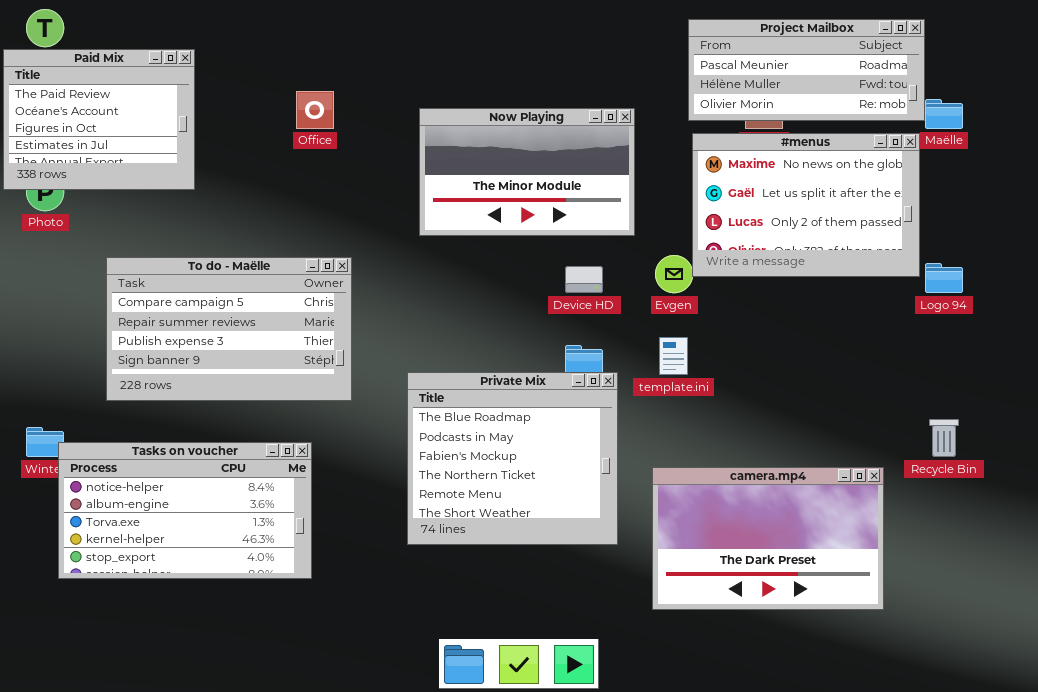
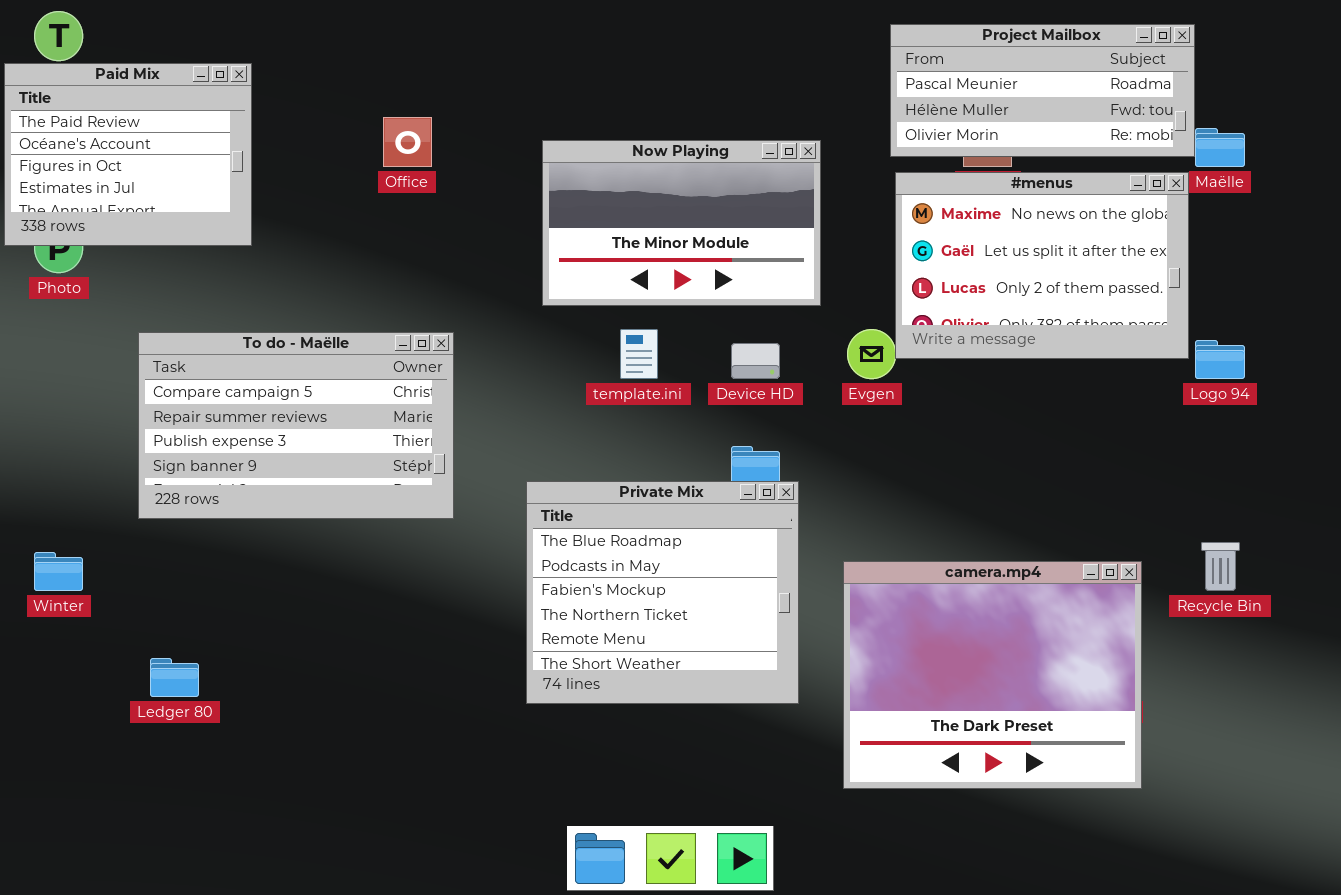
template.ini: [659,337,688,375] -> [620,329,658,379], moved
Tasks on voucher: [58,442,312,579] -> none, closed
camera.mp4: [652,467,884,610] -> [843,561,1142,789], resized

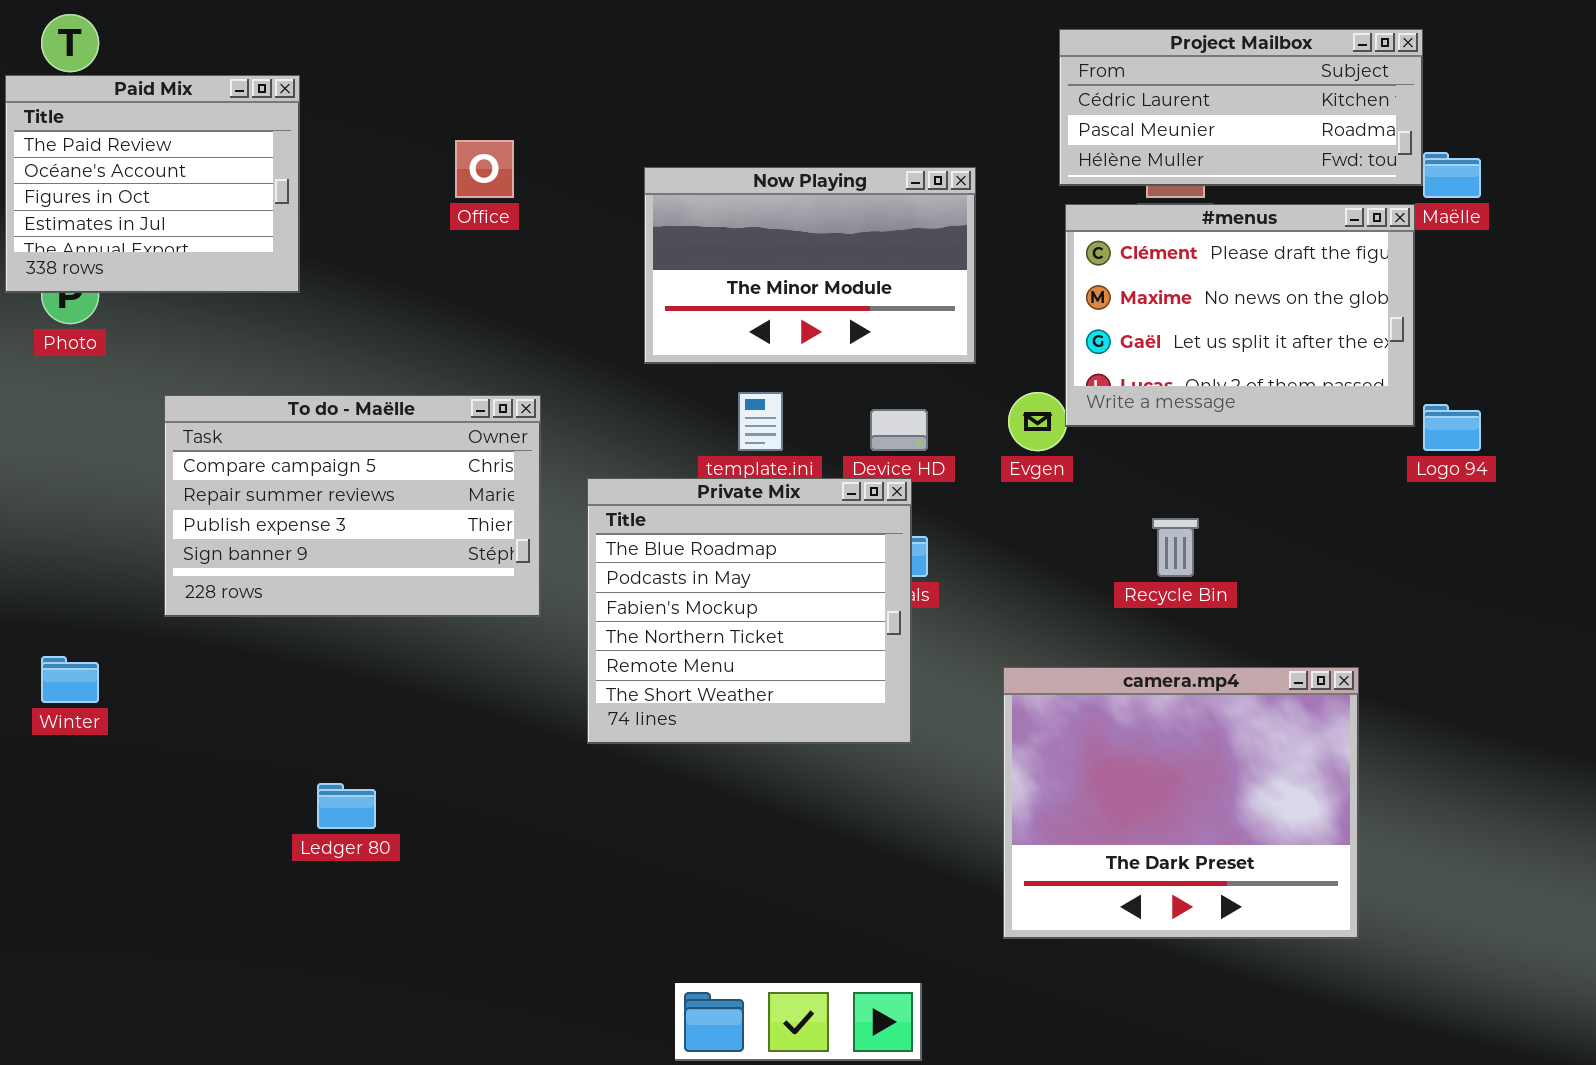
Project Mailbox: [890,24,1195,157] -> [1059,29,1423,186], scrolled up 1 row
#menus: [895,172,1189,359] -> [1065,204,1415,427], scrolled up 1 row
Private Mix: [526,481,799,704] -> [587,478,912,744], moved
Recycle Bin: [1201,542,1240,591] -> [1152,518,1199,577], moved
Ledger 80: [150,658,199,697] -> [317,783,376,829], moved

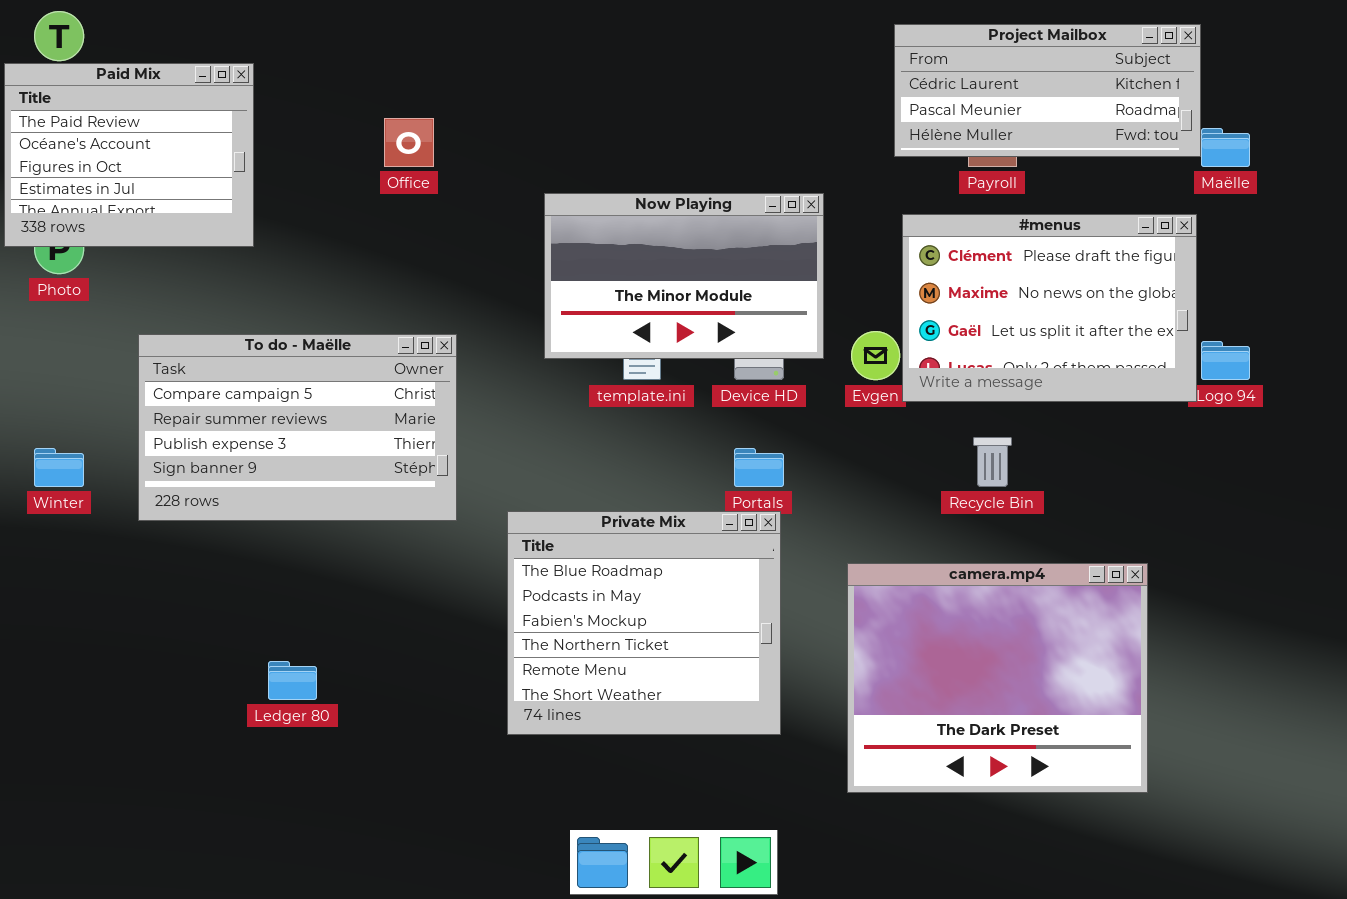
Now Playing: [644,167,976,364] -> [544,193,824,359], moved
#menus: [1065,204,1415,427] -> [902,214,1197,402], moved
Private Mix: [587,478,912,744] -> [507,511,781,735], moved
Winter: [41,656,99,703] -> [34,448,84,487], moved

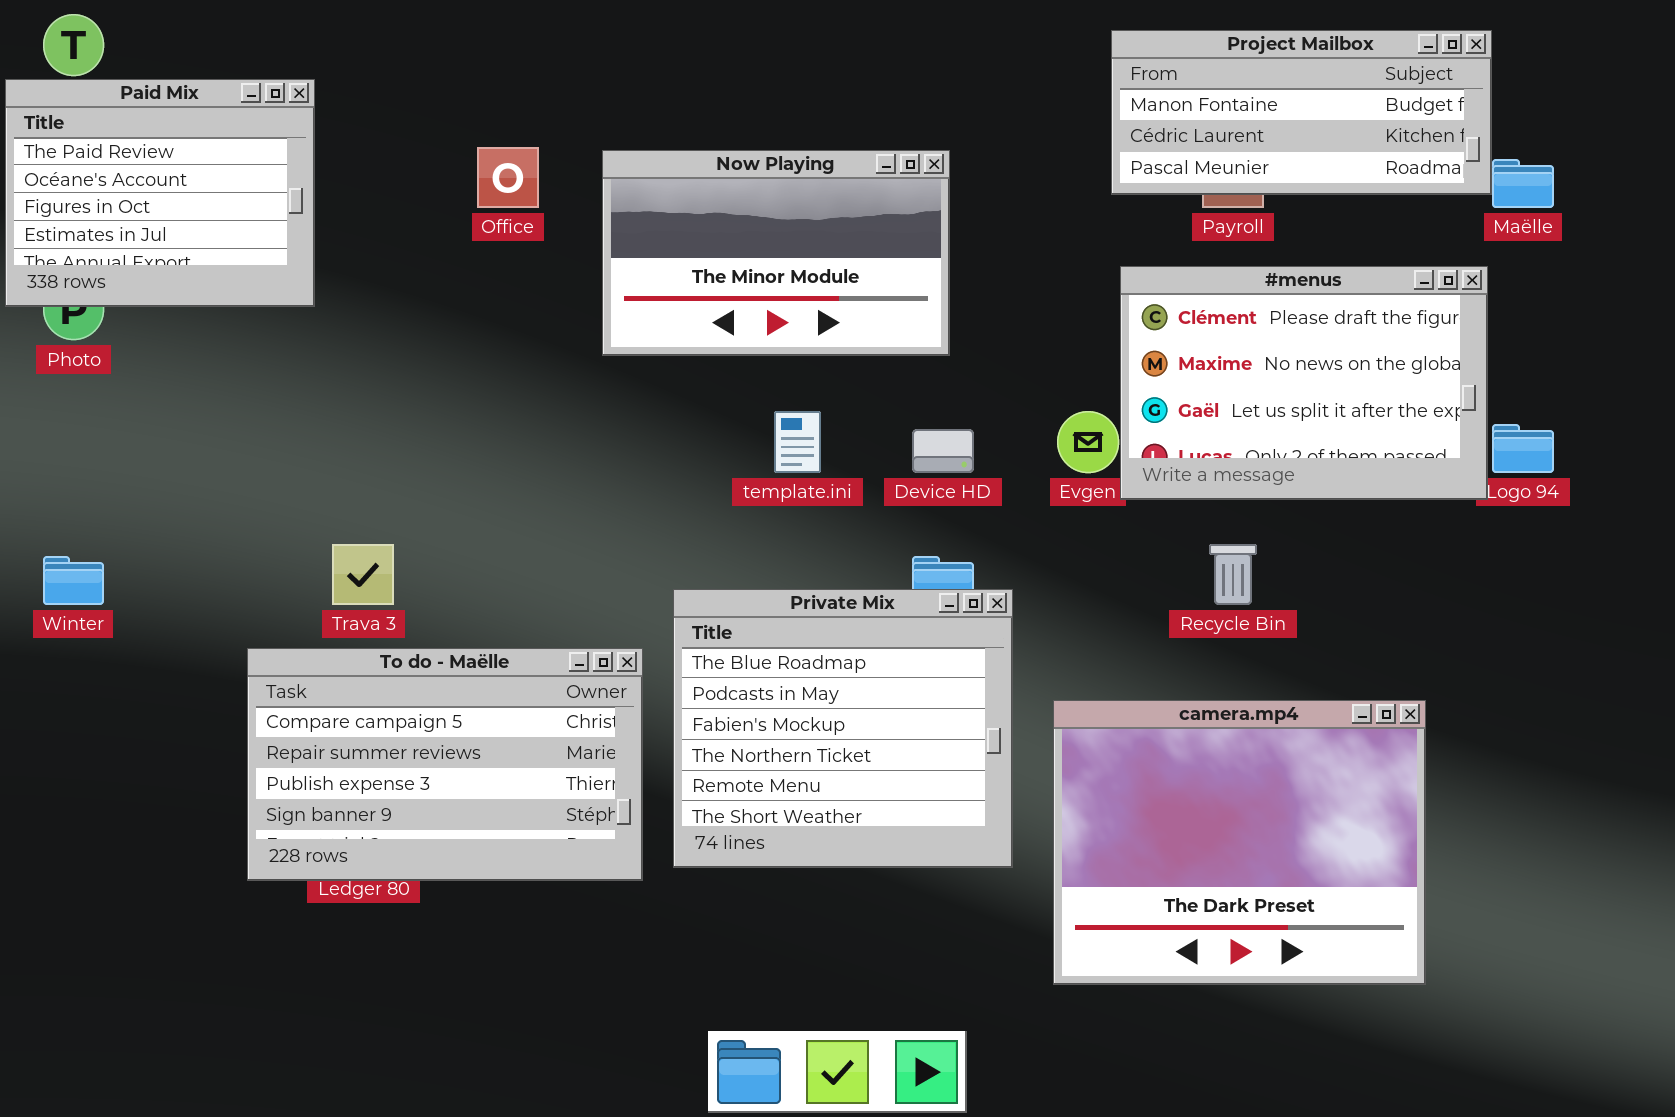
Project Mailbox: [894,24,1201,157] -> [1111,30,1492,195], scrolled up 1 row
Now Playing: [544,193,824,359] -> [602,150,950,356], moved
To do - Maëlle: [138,334,457,521] -> [247,648,643,881], moved
Private Mix: [507,511,781,735] -> [673,589,1013,868], moved

